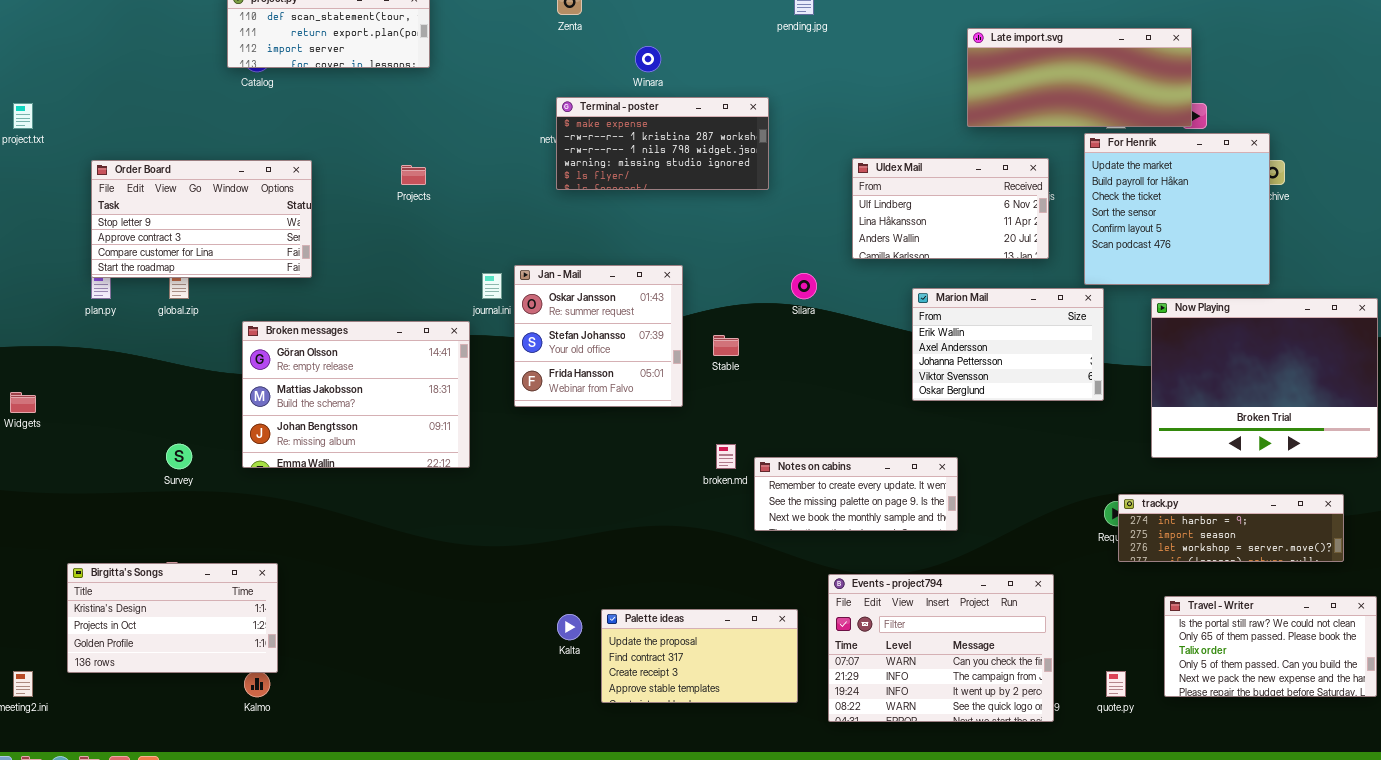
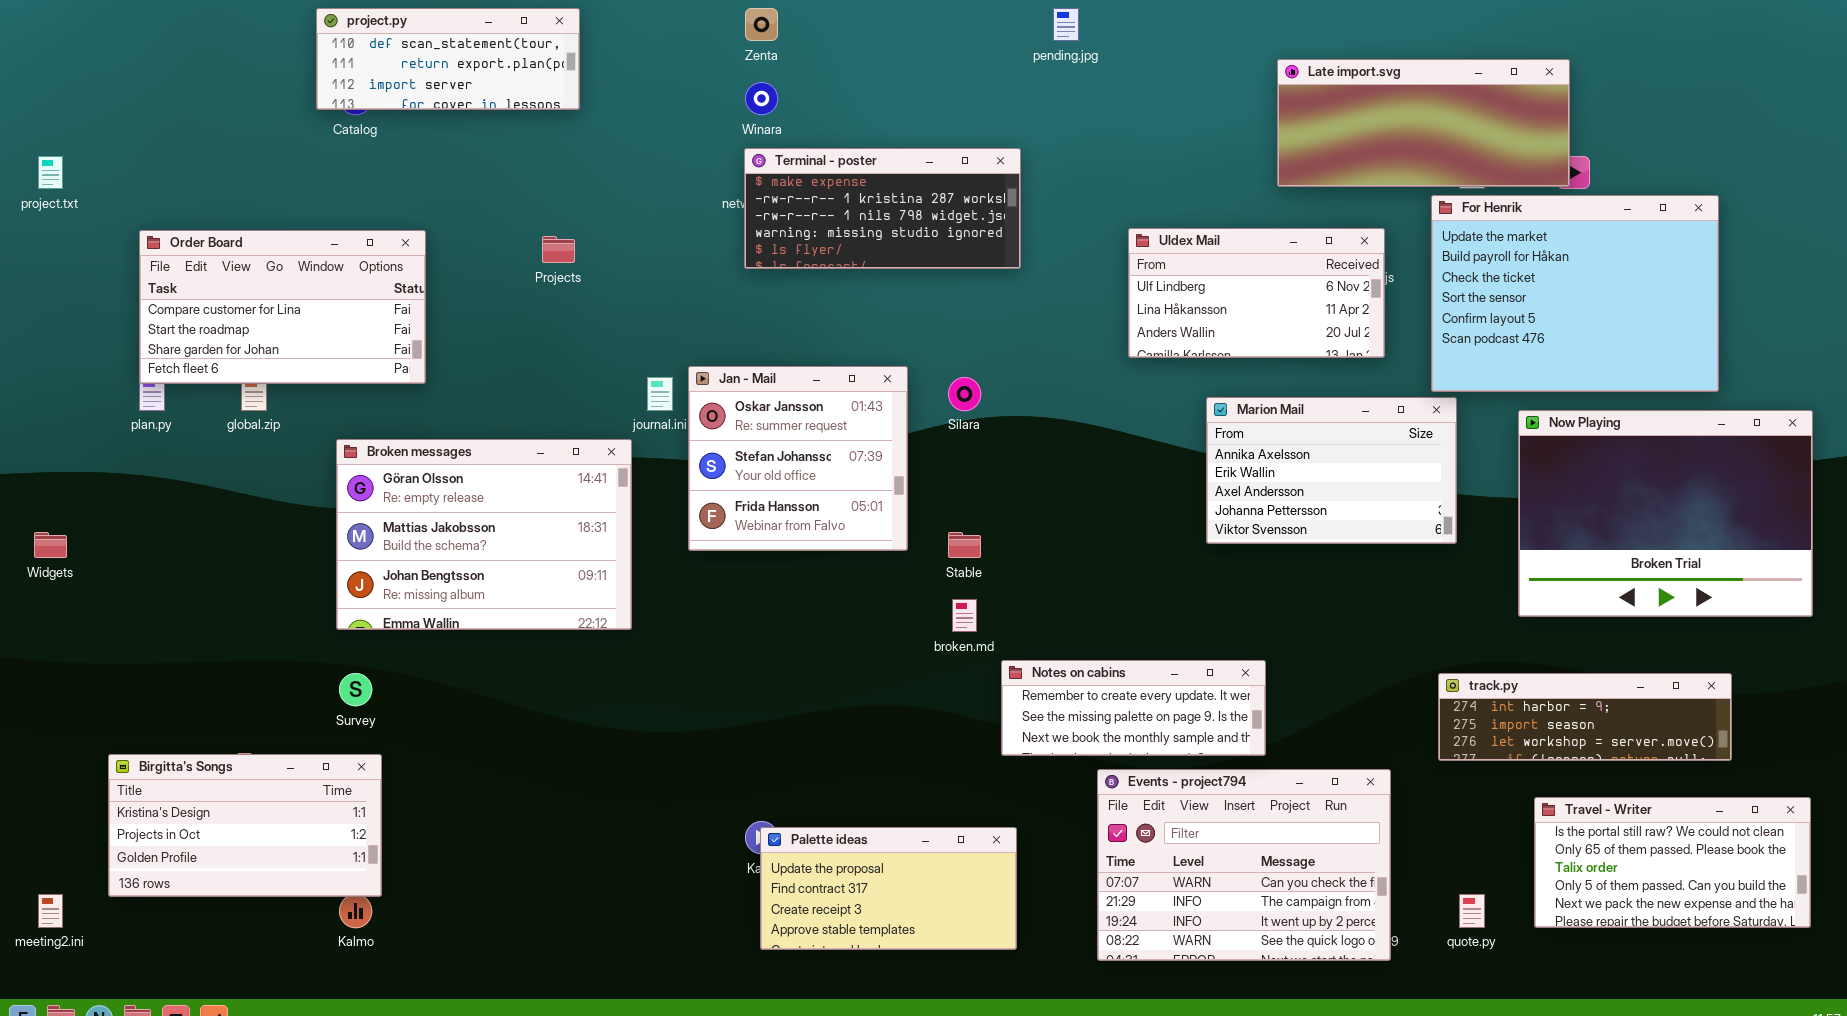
Winara: [635,46,661,72] -> [745,82,778,115], moved
For Henrik: [1084,133,1270,285] -> [1431,195,1719,392], resized
Order Board: [91,160,312,278] -> [139,230,426,384], scrolled down 2 rows
Silara: [791,273,817,299] -> [948,377,981,411], moved
Marion Mail: [912,288,1104,401] -> [1206,397,1457,544], scrolled up 1 row
Stable: [713,335,739,356] -> [948,532,981,558], moved
Survey: [166,444,192,469] -> [339,673,372,706], moved
Notes on cabins: [754,457,958,531] -> [1001,660,1266,756], moved
track.py: [1118,494,1344,562] -> [1438,673,1732,761], moved
Palette ideas: [601,609,798,703] -> [760,827,1017,950], moved

